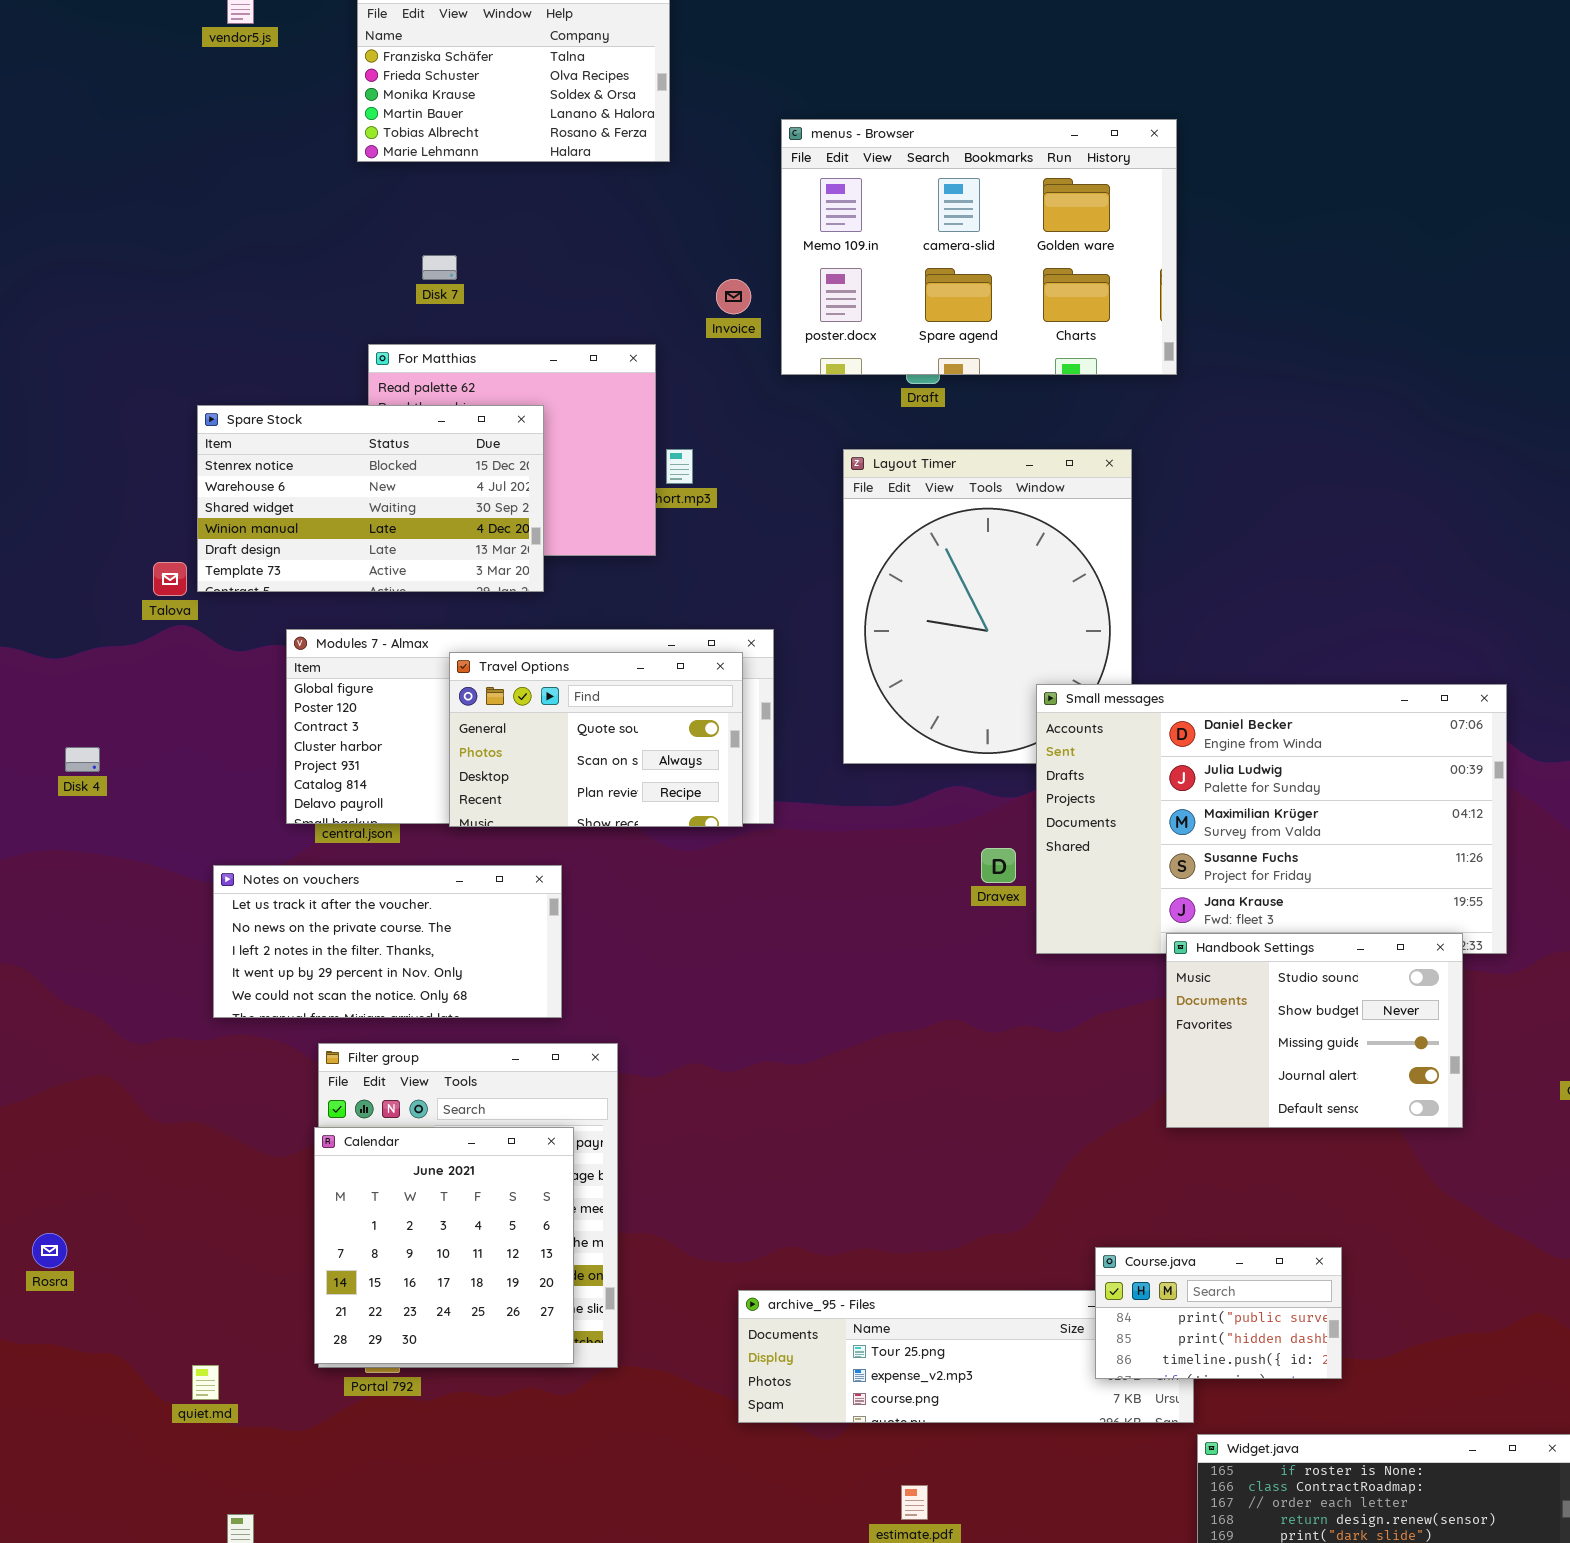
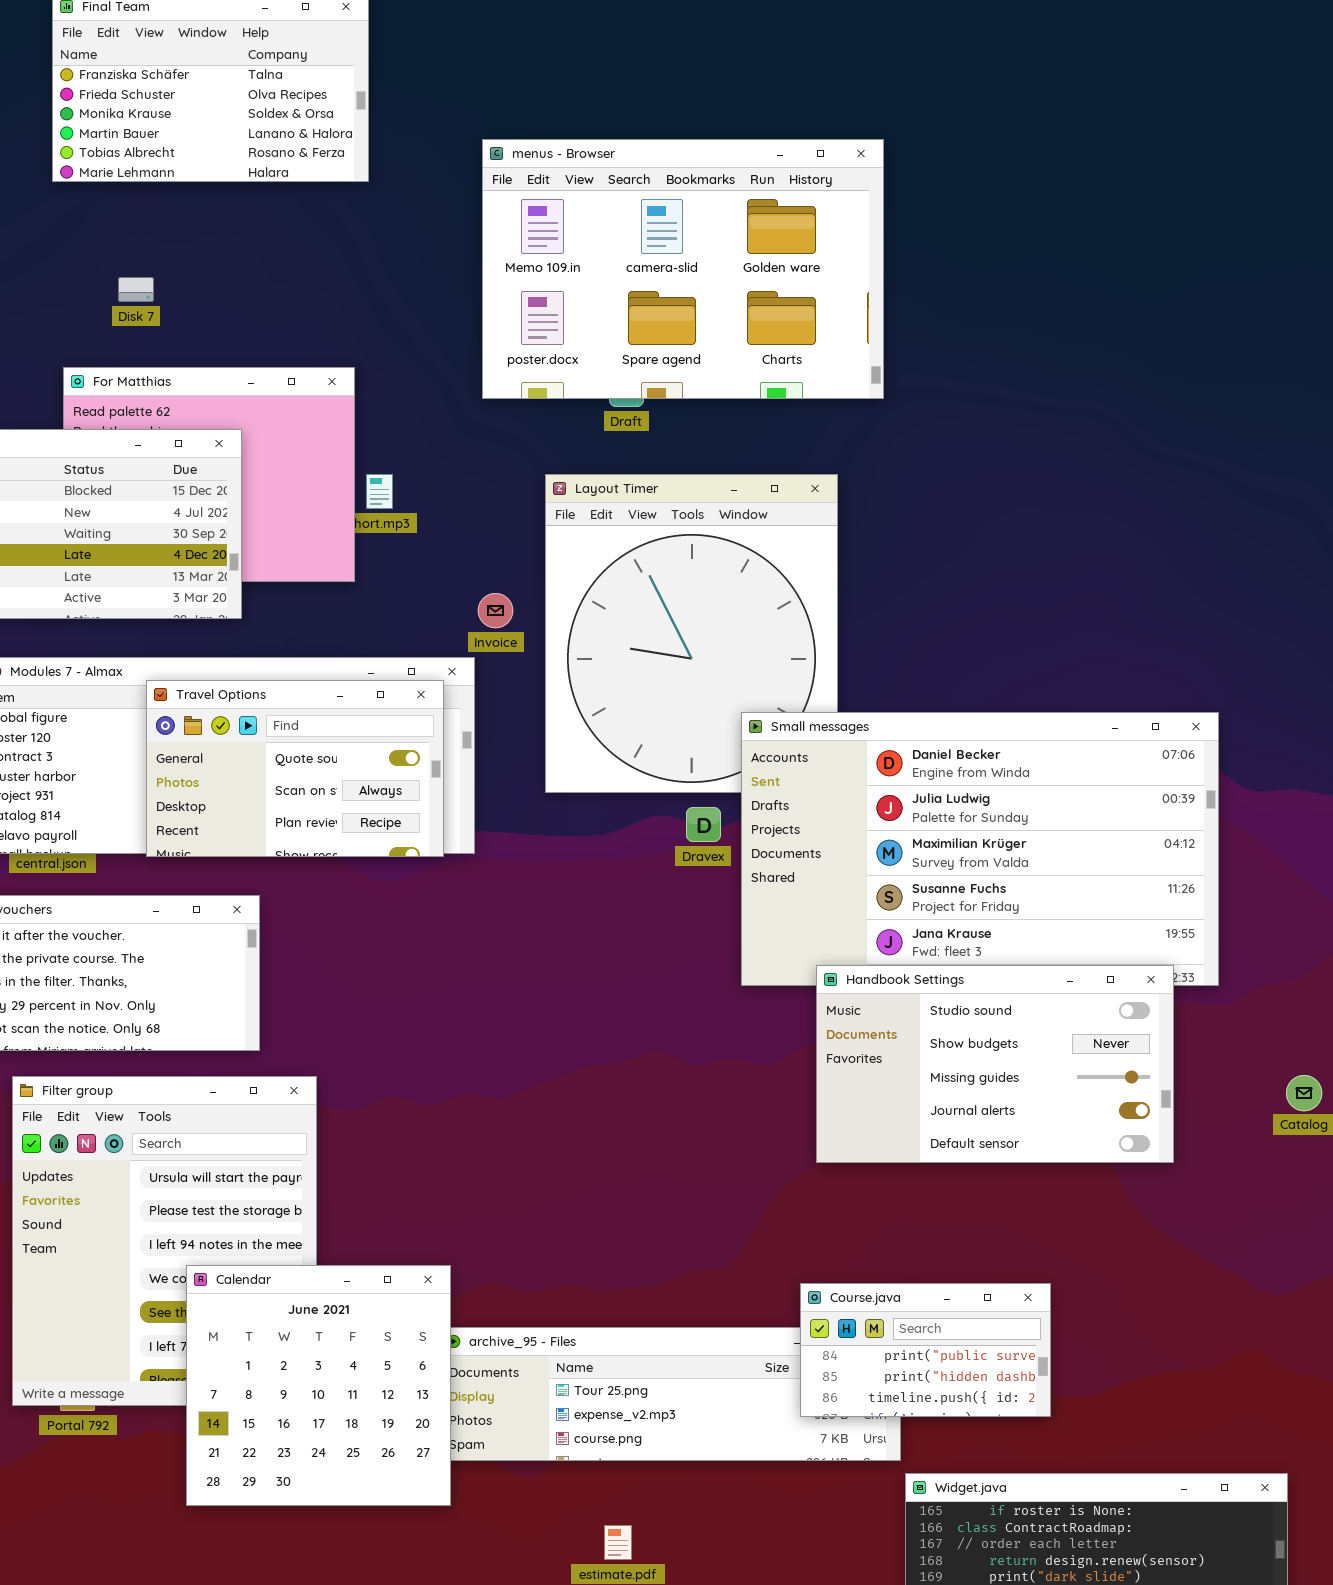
Invoice: [716,279,751,314] -> [478,593,513,628], moved
Dravex: [981,848,1016,883] -> [686,807,721,842], moved
Handbook Settings: [1166,933,1463,1128] -> [816,965,1174,1163], resized
Calendar: [314,1127,574,1364] -> [186,1265,451,1506], moved

